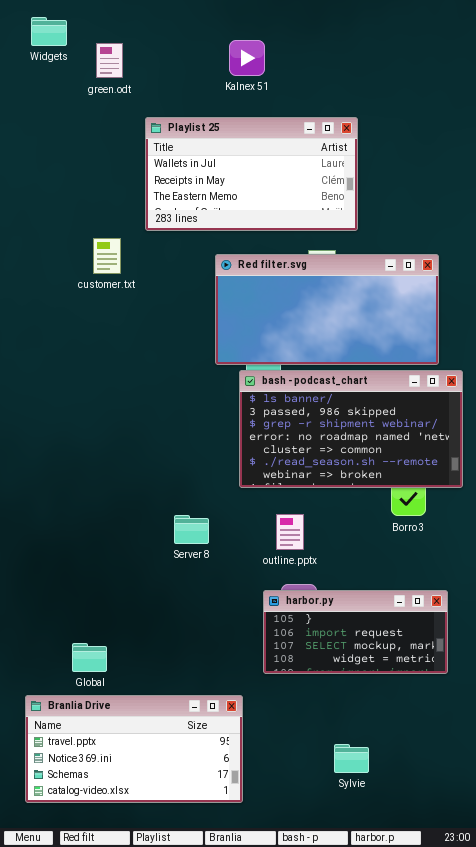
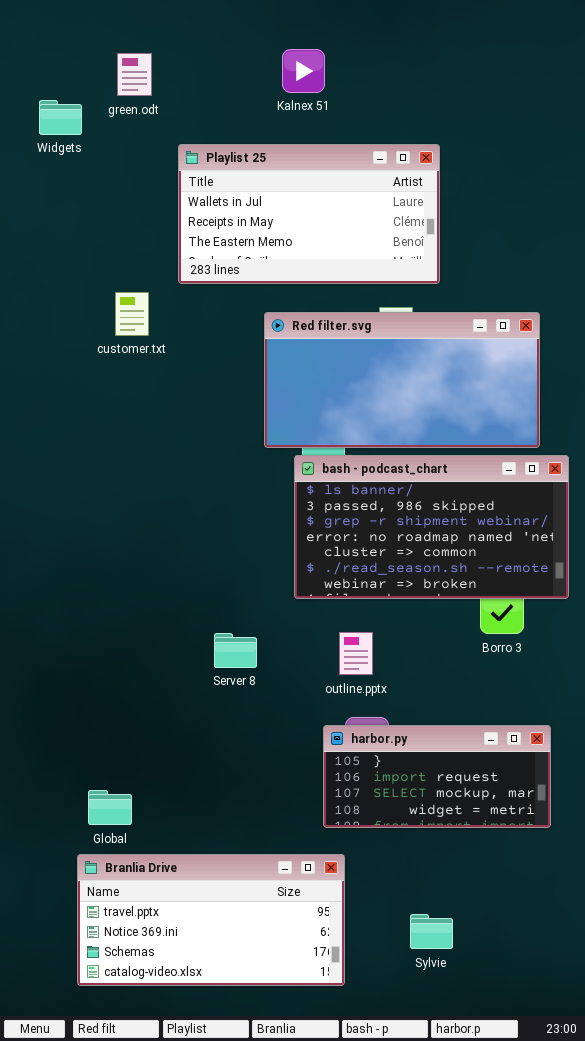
Widgets: [31,17,67,46] -> [39,100,82,135], moved
Branlia Drive: [25,695,243,803] -> [77,854,345,986], moved

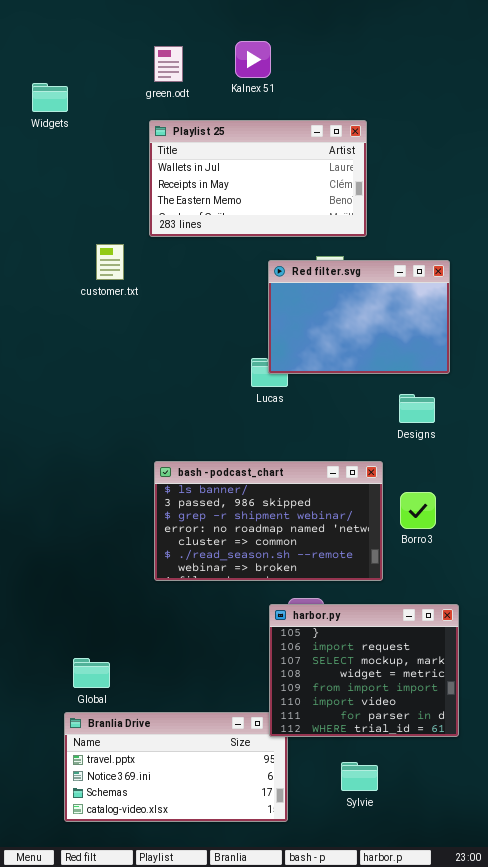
green.odt: [117,53,152,96] -> [154,46,183,82], moved
Red filter.svg: [264,312,540,448] -> [268,260,450,374], resized
bash - podcast_chart: [294,455,569,599] -> [154,461,383,581], moved
harbor.py: [323,725,551,828] -> [269,604,459,737], resized

